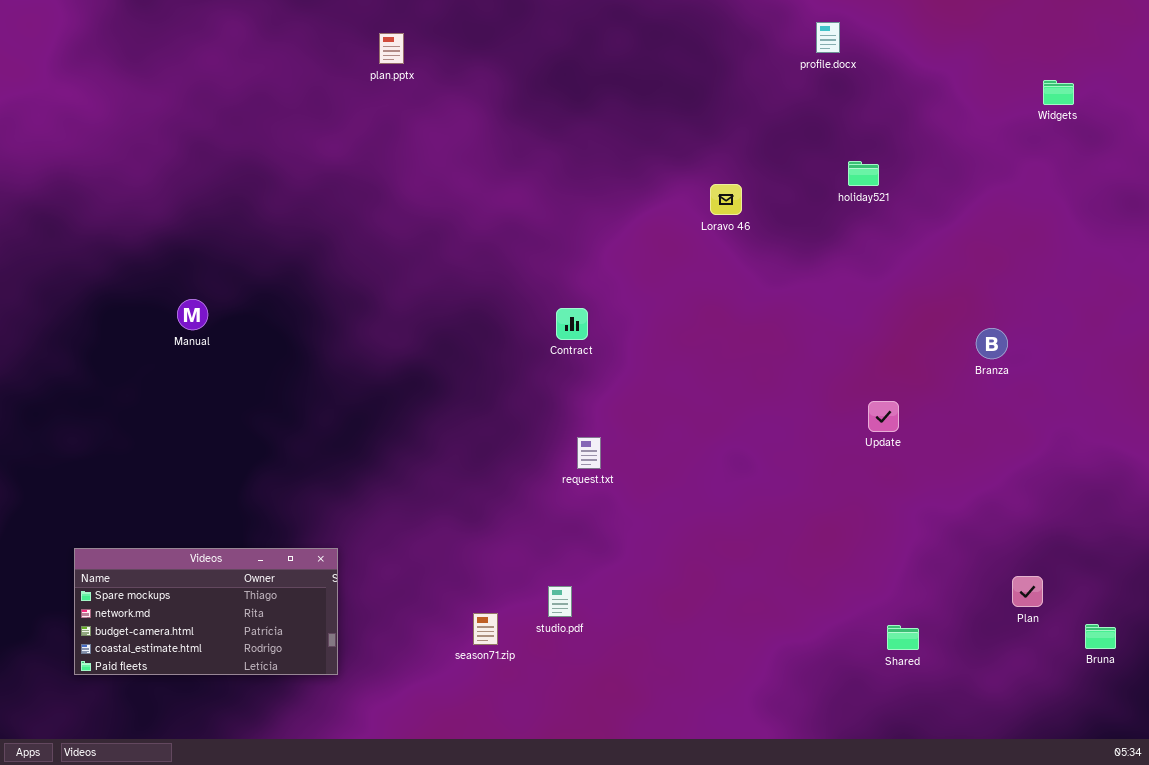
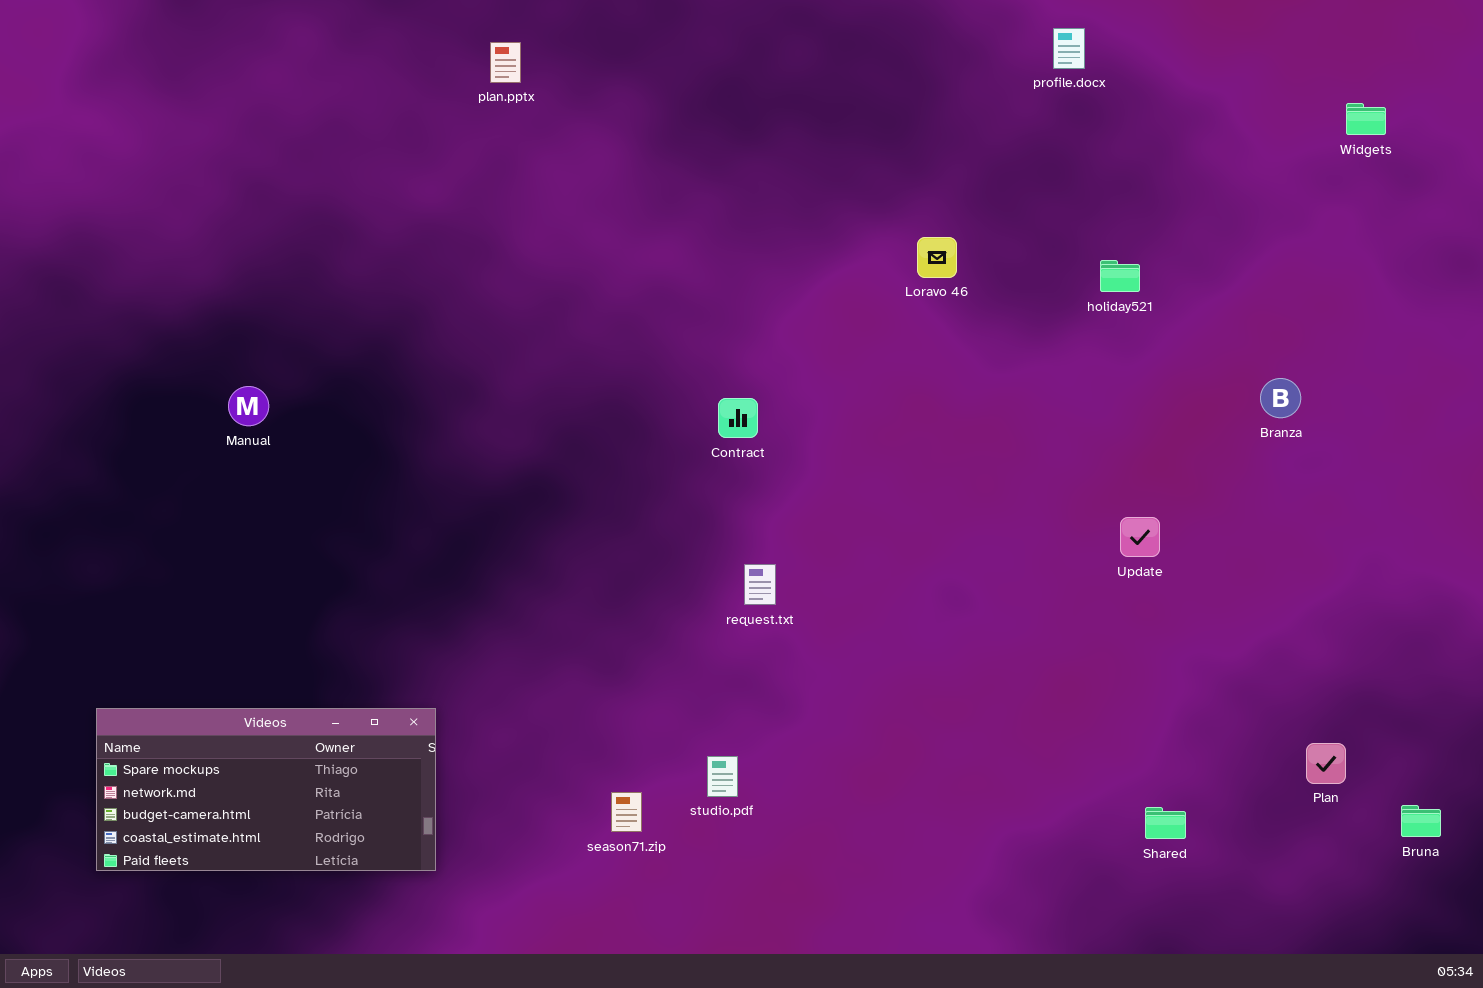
holiday521: [848,161,879,186] -> [1100,260,1140,292], moved
Branza: [976,328,1008,359] -> [1260,378,1301,418], moved

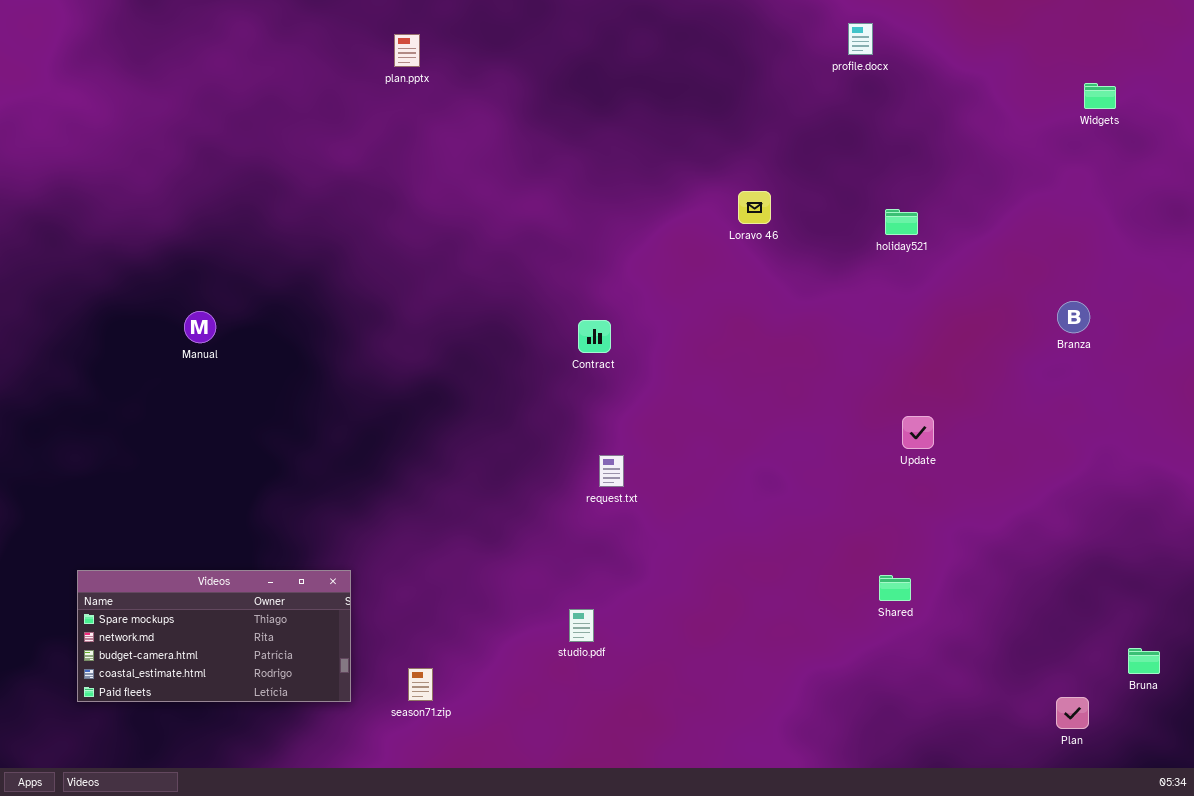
Branza: [1260,378,1301,418] -> [1057,301,1090,333], moved
Plan: [1306,743,1346,784] -> [1056,697,1089,729], moved
season71.zip: [611,792,642,832] -> [408,668,433,701], moved
Shared: [1145,807,1186,839] -> [879,575,911,601], moved

